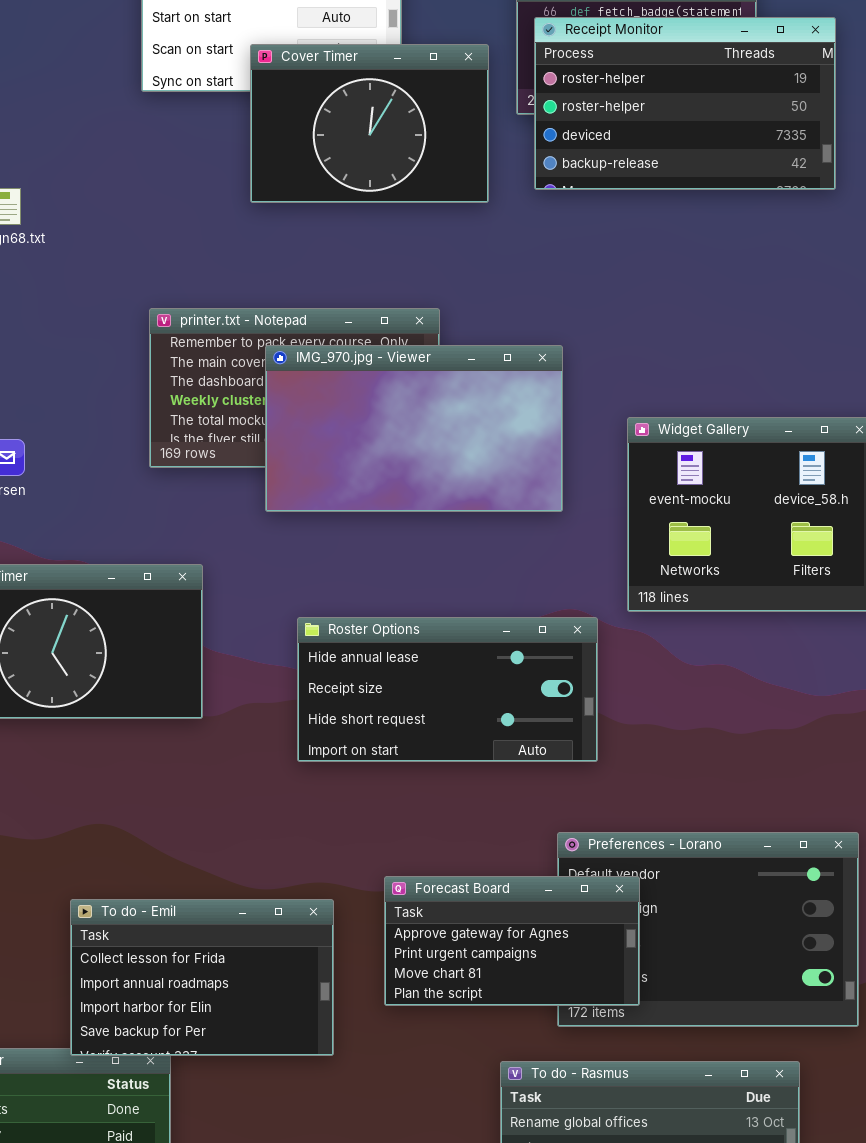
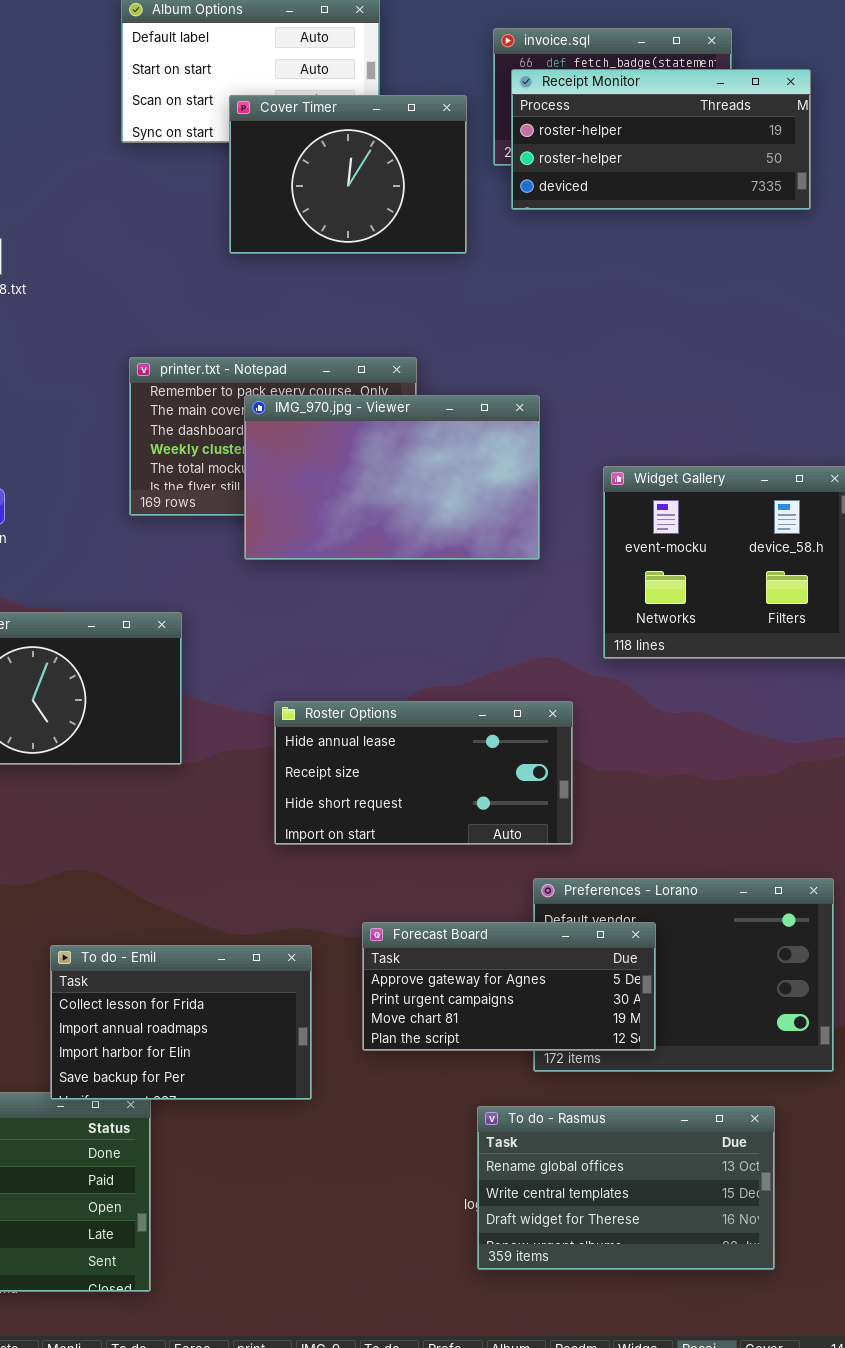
Receipt Monitor: [534,17,836,190] -> [511,69,811,210], resized
Roster Options: [297,617,598,762] -> [274,701,573,845], moved
Forecast Board: [384,876,640,1006] -> [362,922,656,1051], resized

